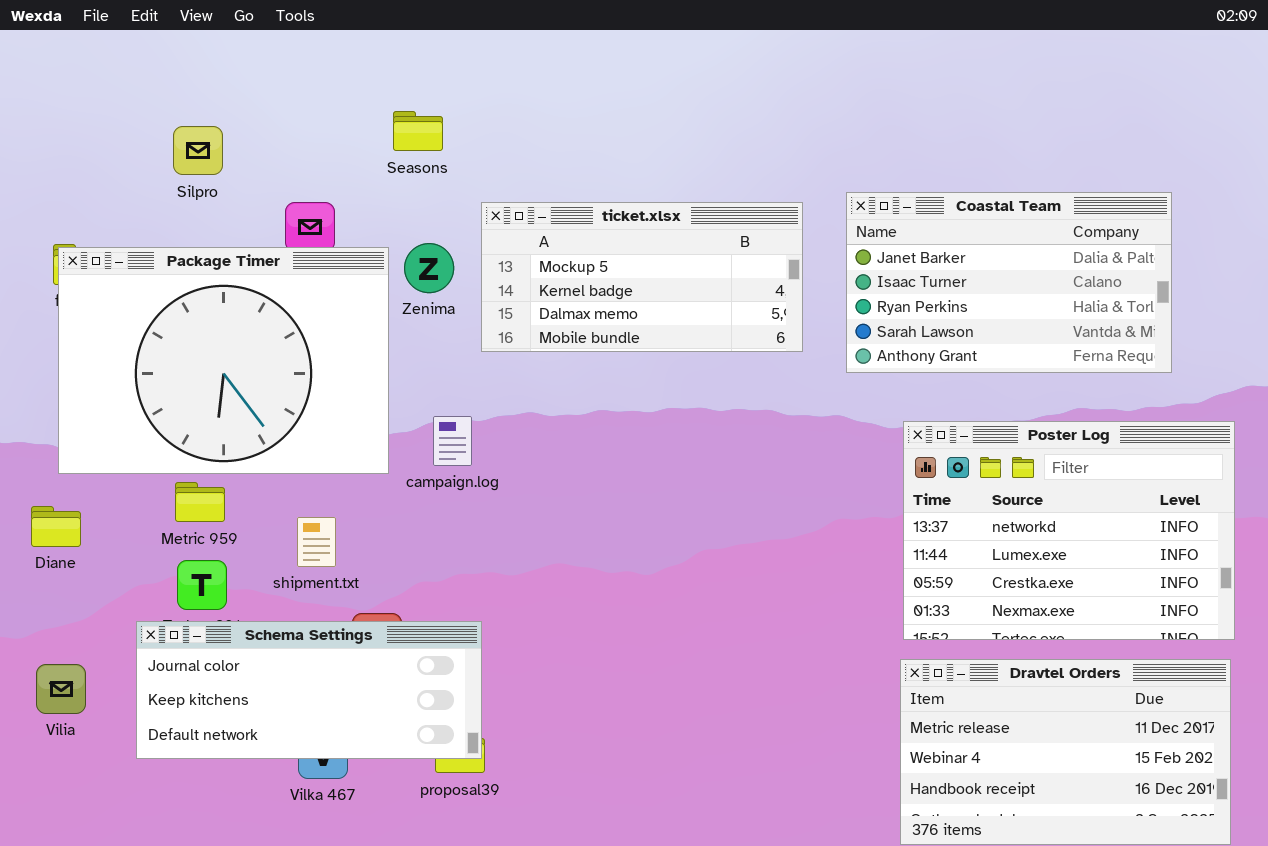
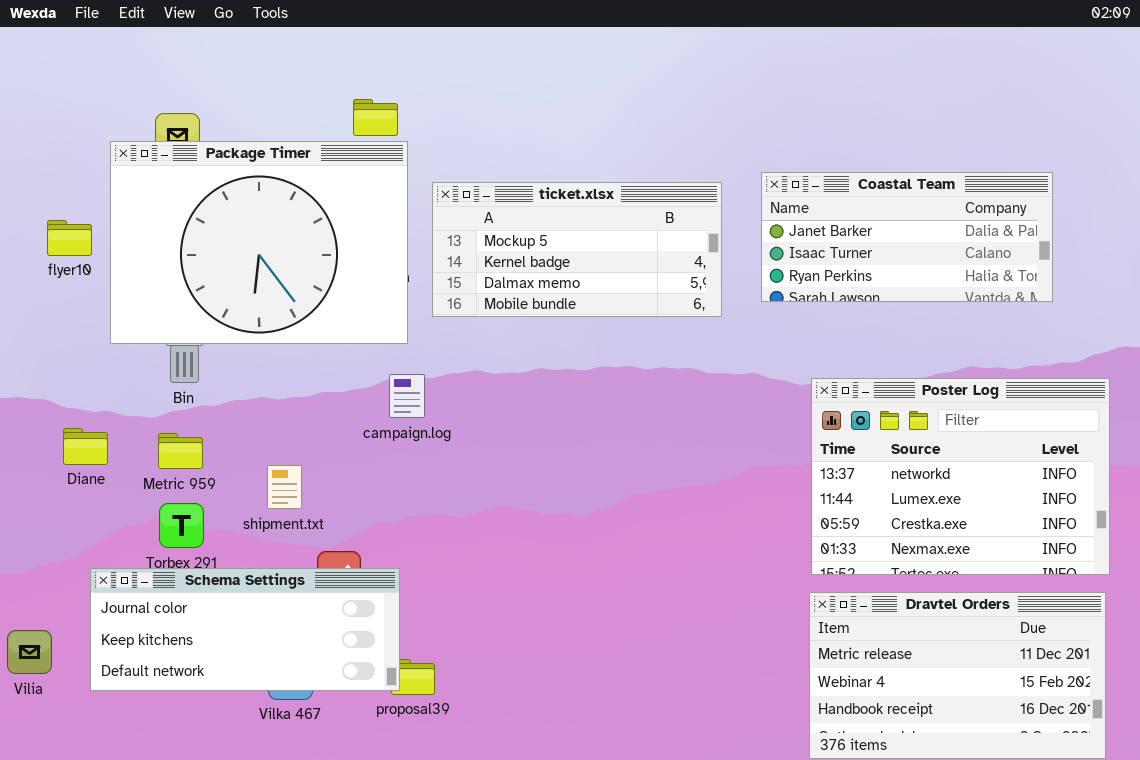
Coastal Team: [846,192,1172,373] -> [761,172,1053,302], resized
Package Timer: [58,247,389,474] -> [110,141,408,344], moved
Diane: [31,506,81,547] -> [63,428,108,465], moved
Schema Settings: [136,621,482,759] -> [90,568,400,691], moved
Vilia: [36,664,86,714] -> [7,630,52,674], moved

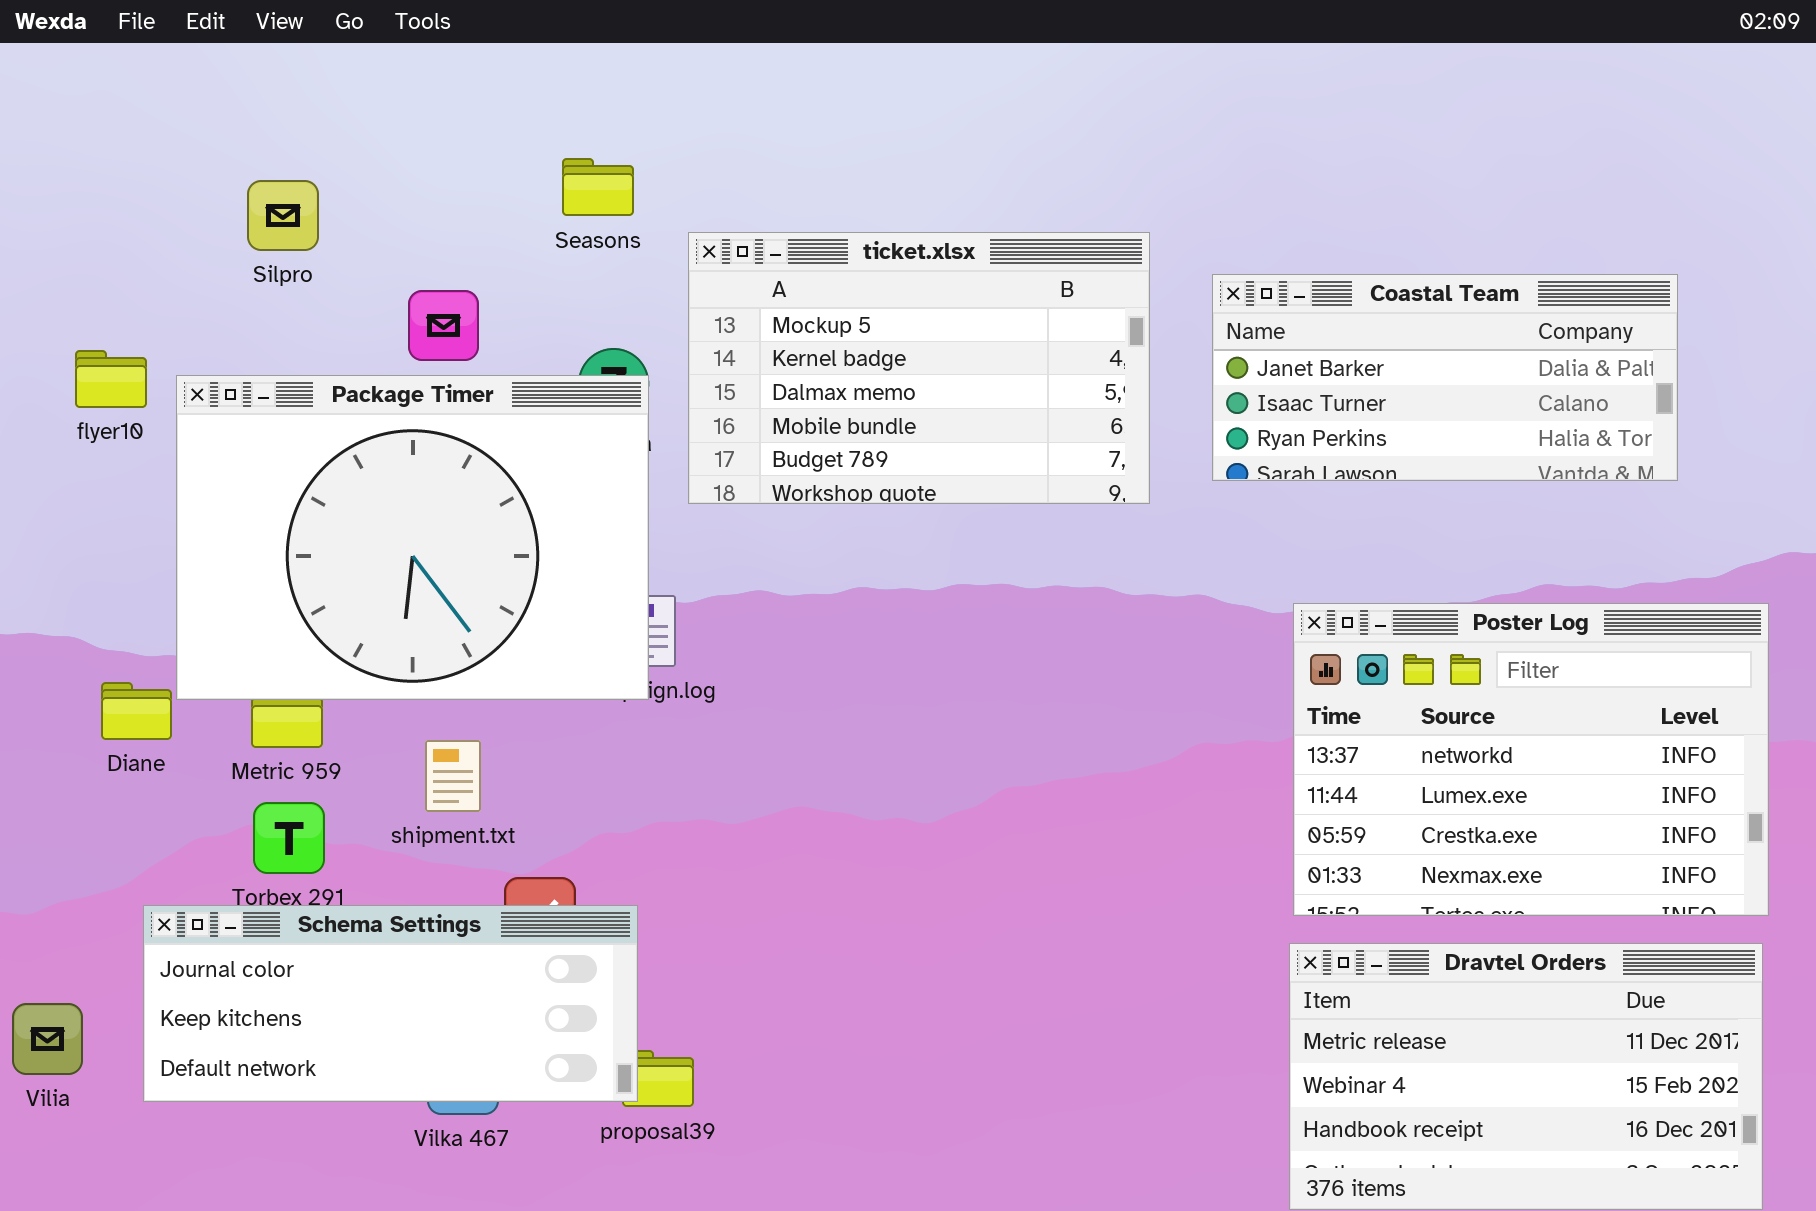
Package Timer: [110,141,408,344] -> [176,375,649,700], moved
ticket.xlsx: [432,182,722,317] -> [688,232,1150,504], resized

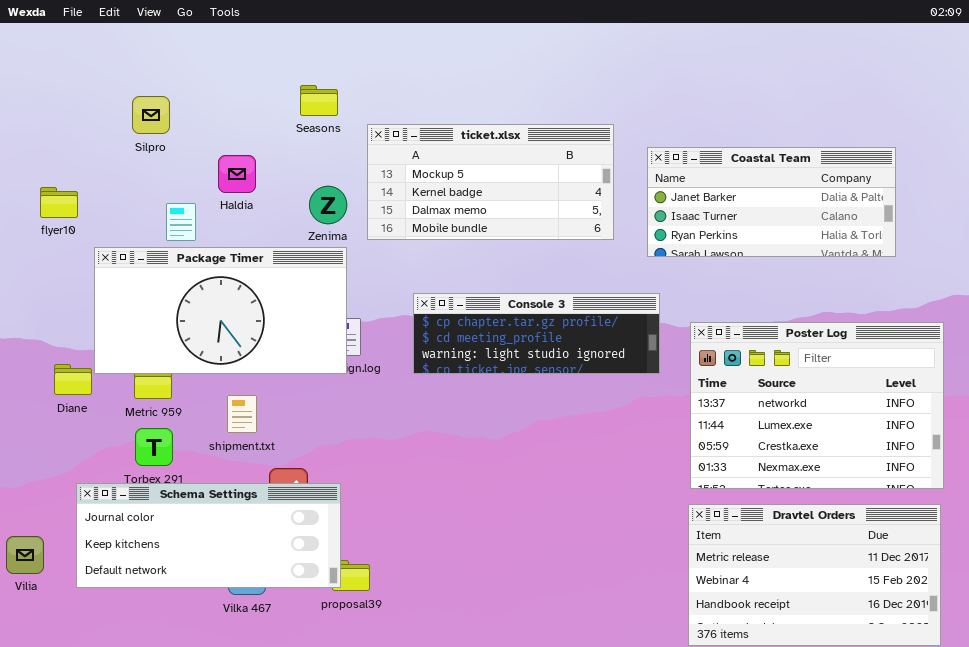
ticket.xlsx: [688,232,1150,504] -> [367,124,614,240], resized
Package Timer: [176,375,649,700] -> [94,247,347,374], resized
Console 3: none -> [413,293,660,374], opened

